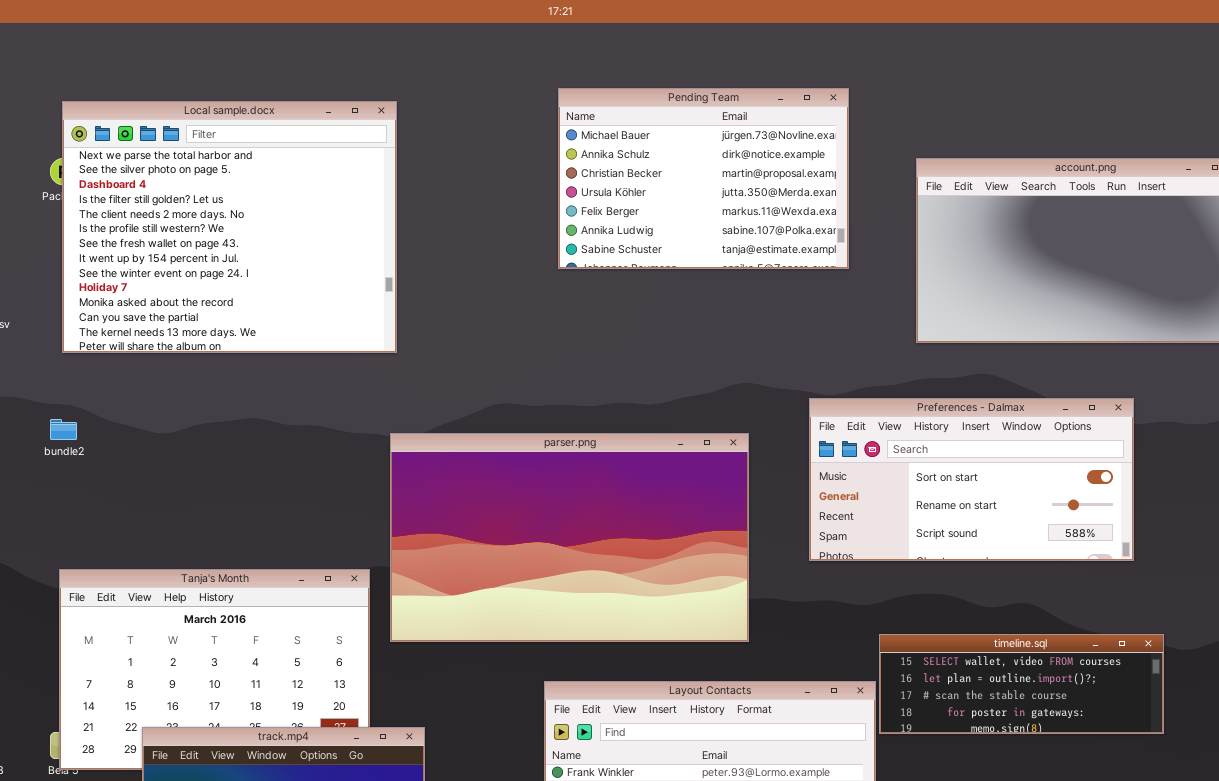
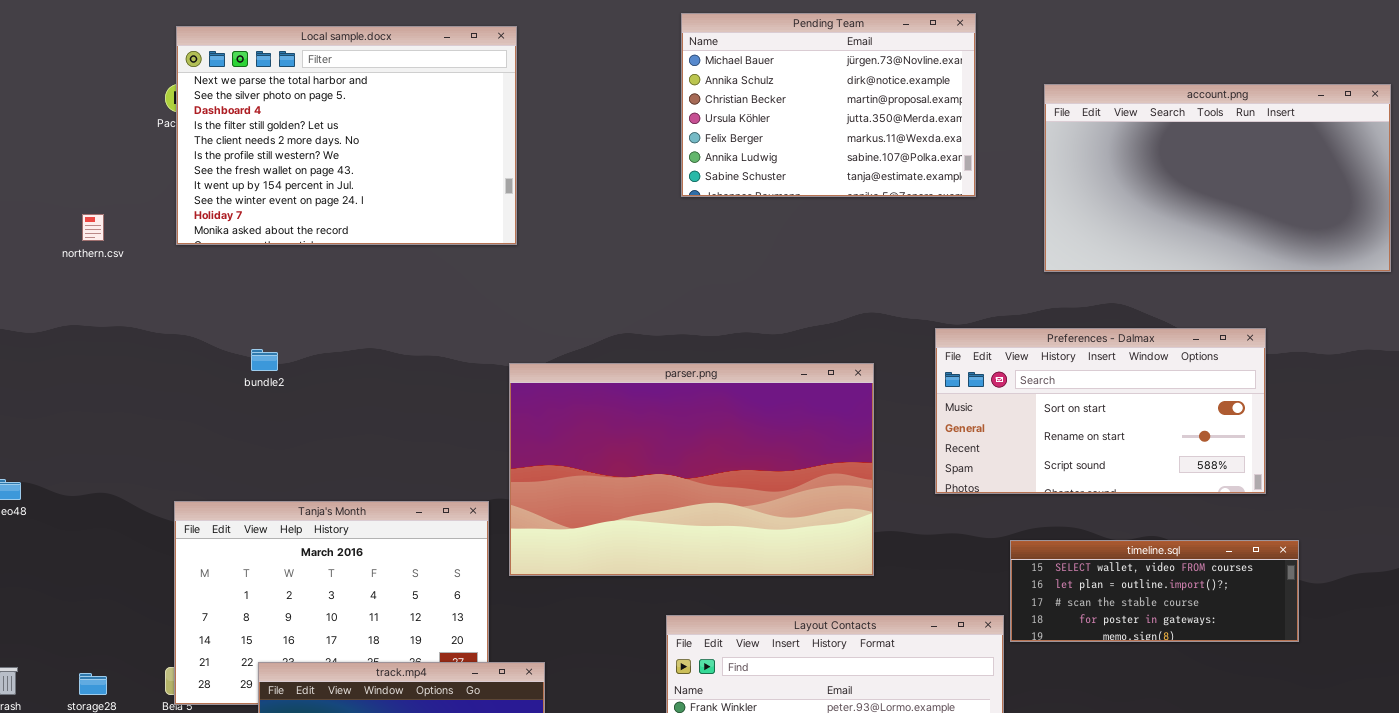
Local sample.docx: [62,101,397,353] -> [176,26,517,245], resized
bundle2: [50,419,77,440] -> [251,349,278,371], moved
timeline.sql: [879,634,1164,734] -> [1010,540,1299,642], moved

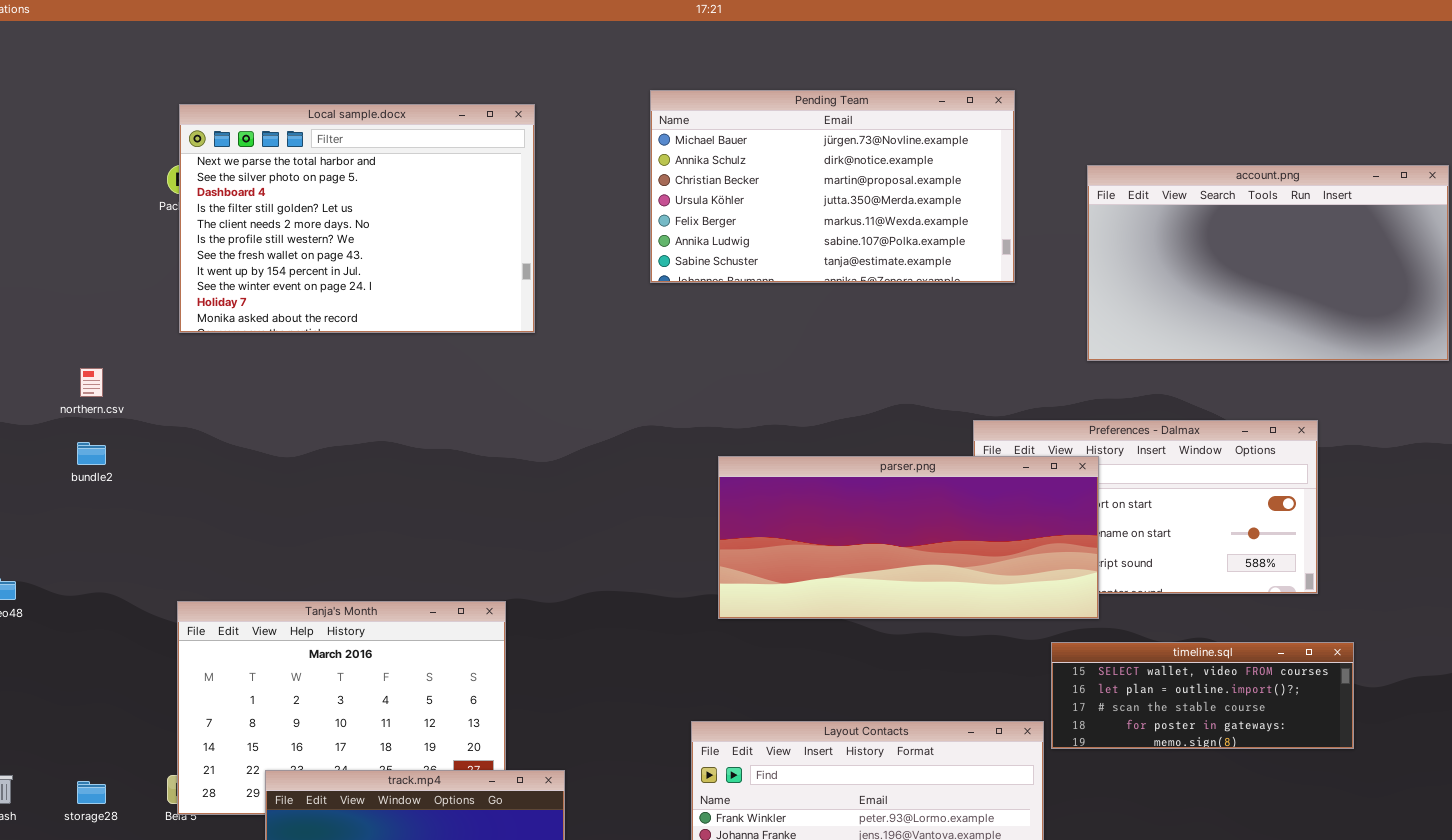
Pending Team: [681,13,976,197] -> [650,90,1015,283], resized
northern.csv: [82,214,104,241] -> [80,368,103,397], moved
bundle2: [251,349,278,371] -> [77,442,106,465], moved
parser.png: [509,363,874,576] -> [718,456,1099,619], moved, resized

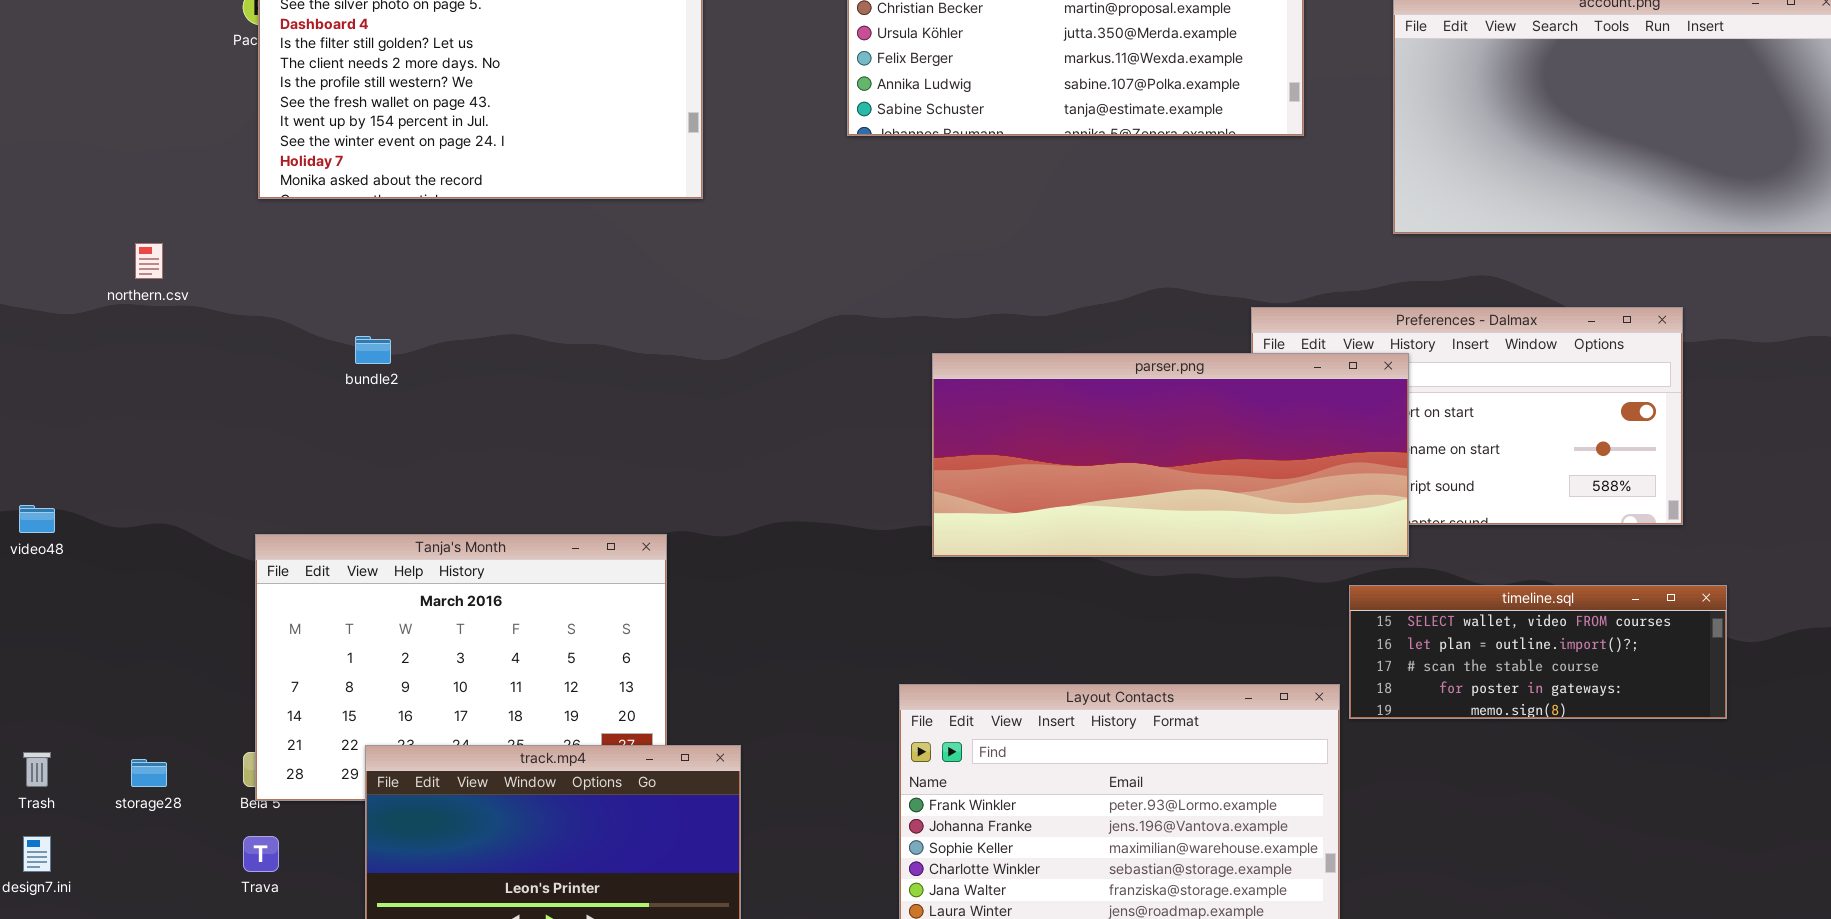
bundle2: [77,442,106,465] -> [355,336,391,364], moved

